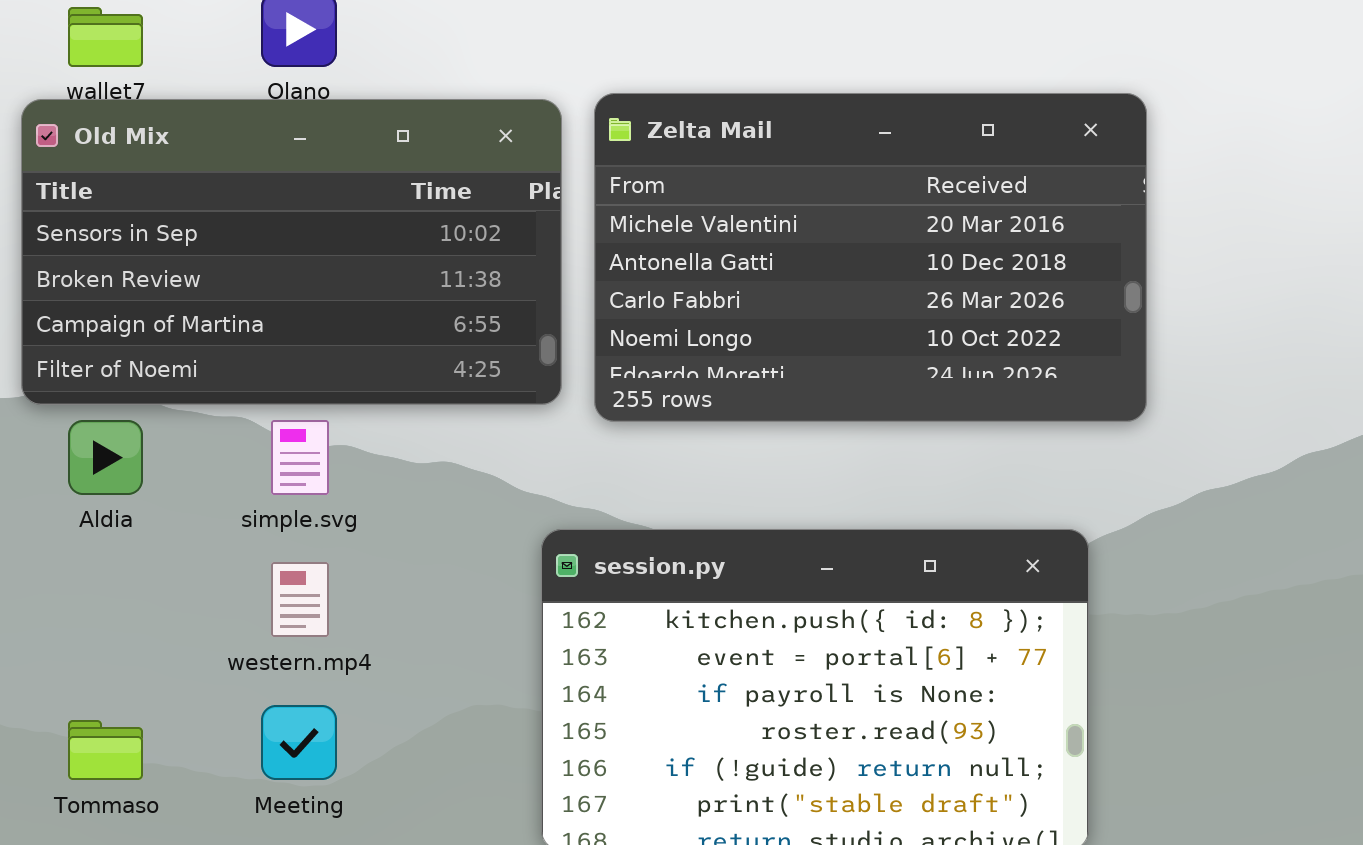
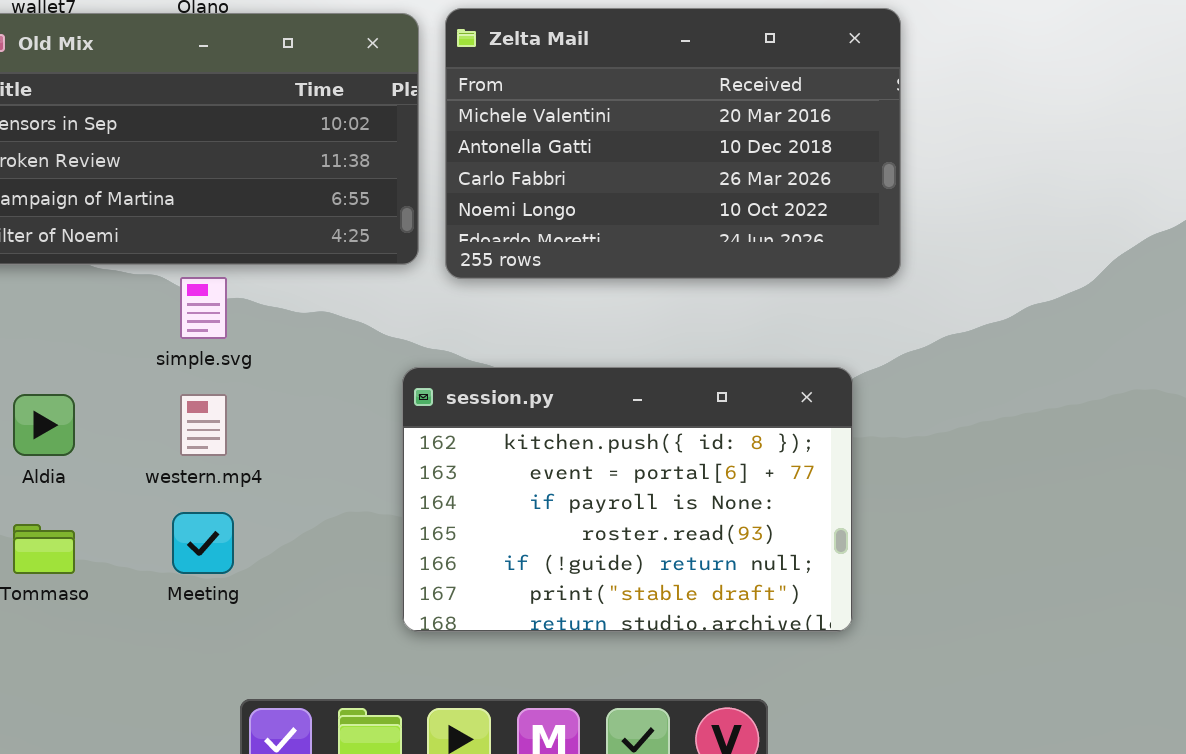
Aldia: [68,420,143,495] -> [13,394,75,456], moved

